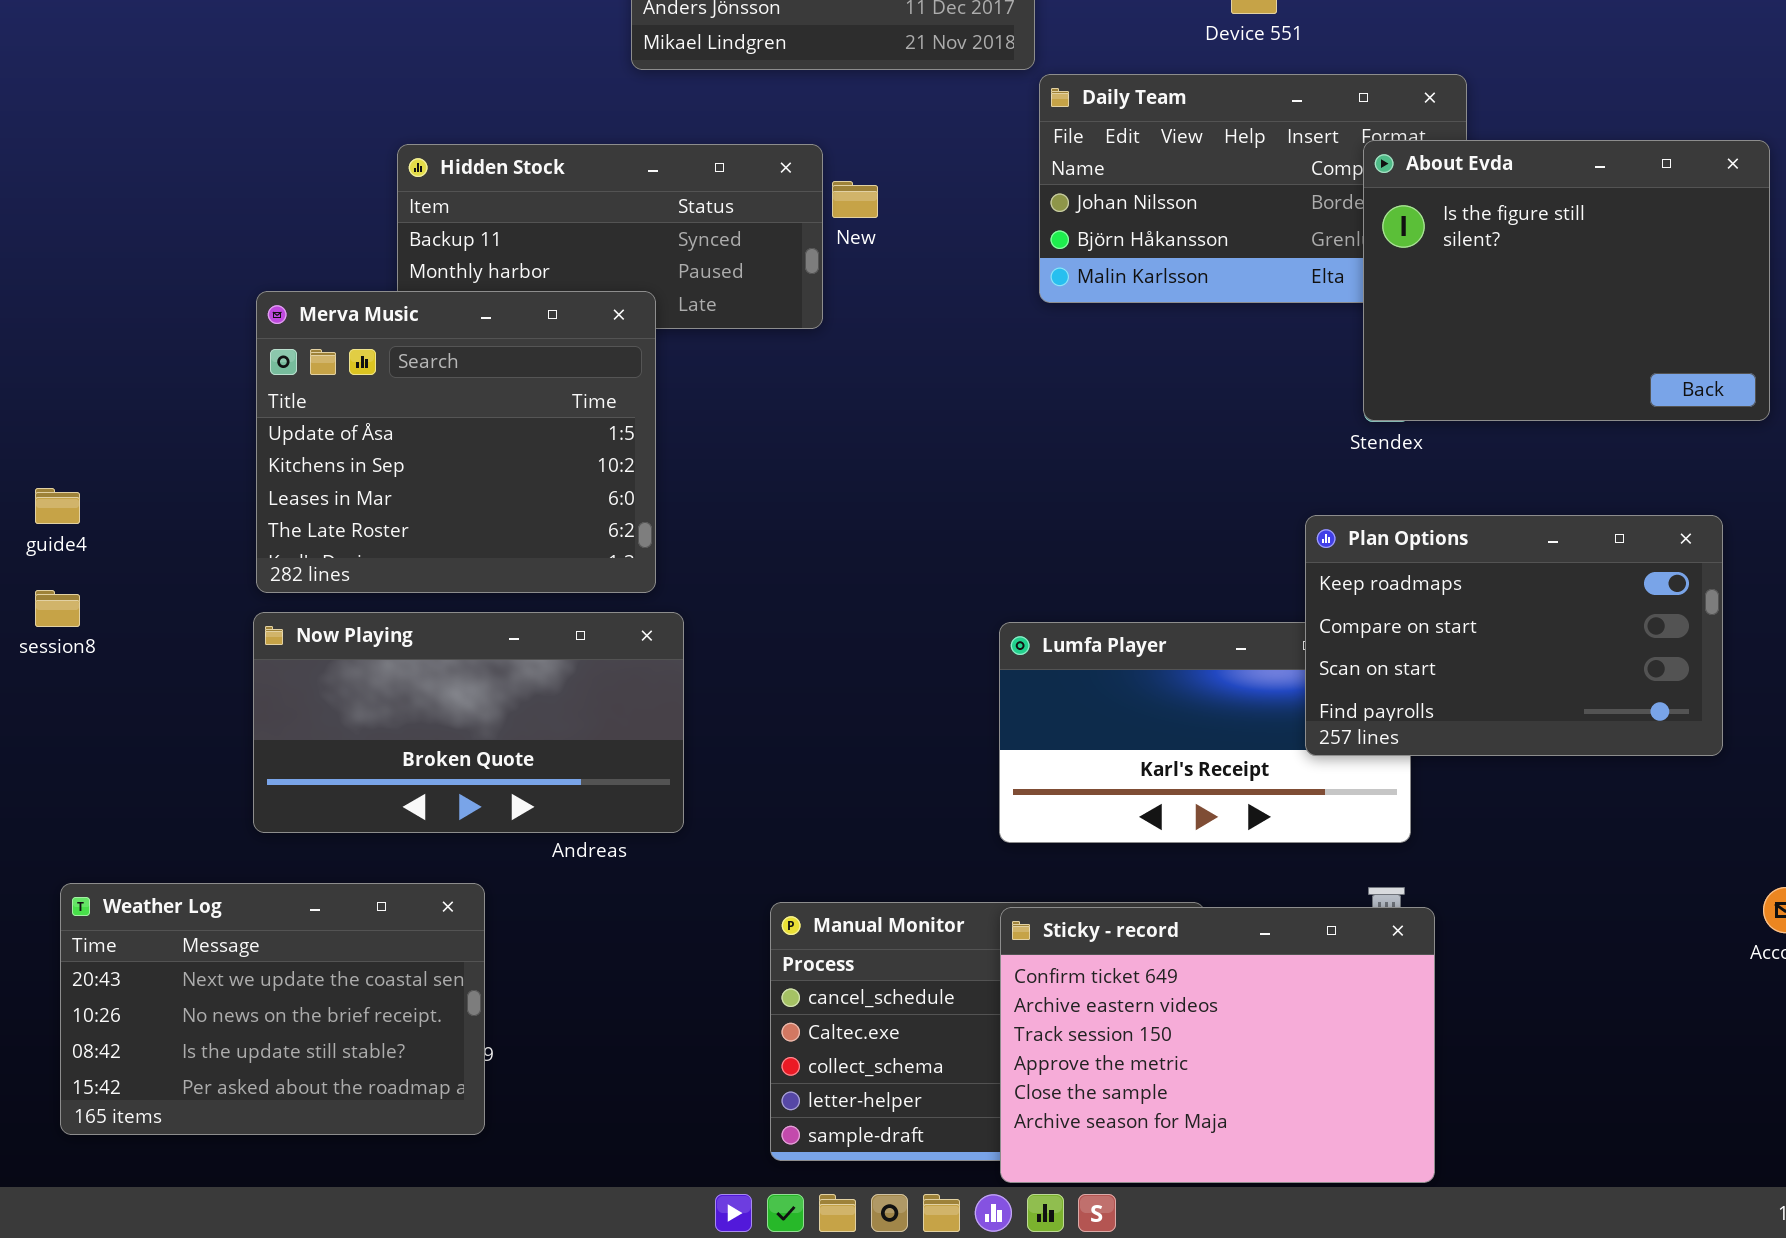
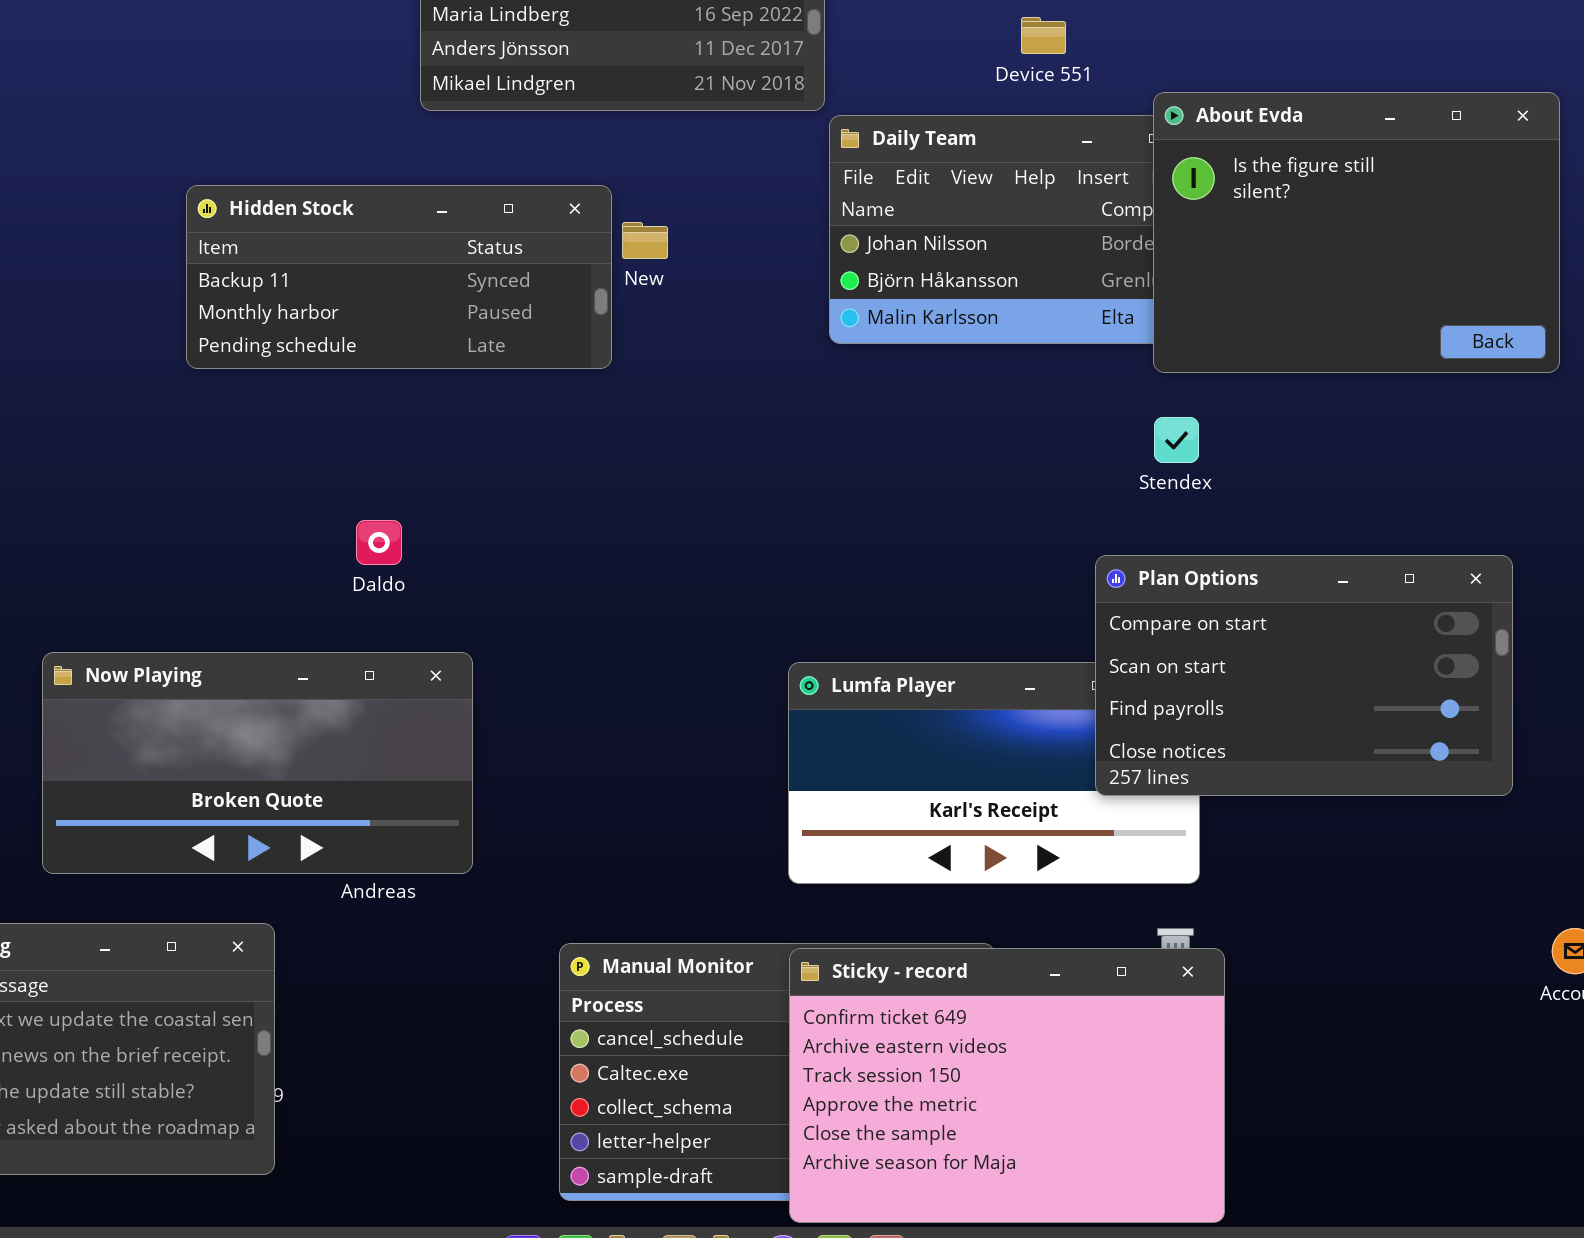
About Evda: [1363,140,1770,421] -> [1153,92,1560,373], moved
Merva Music: [256,291,656,593] -> none, closed
Plan Options: [1305,515,1723,756] -> [1095,555,1513,796], scrolled down 1 row

